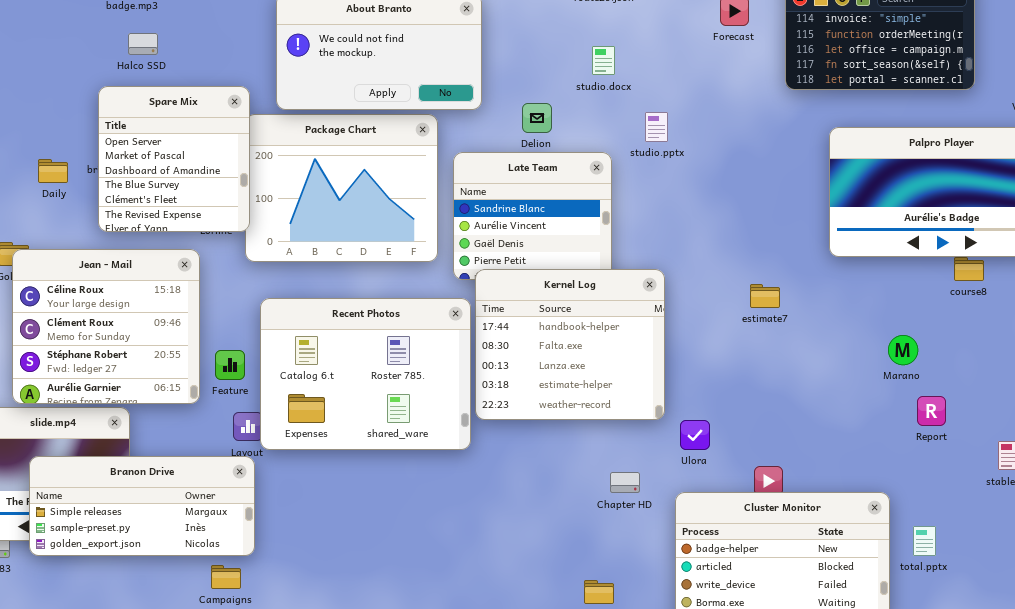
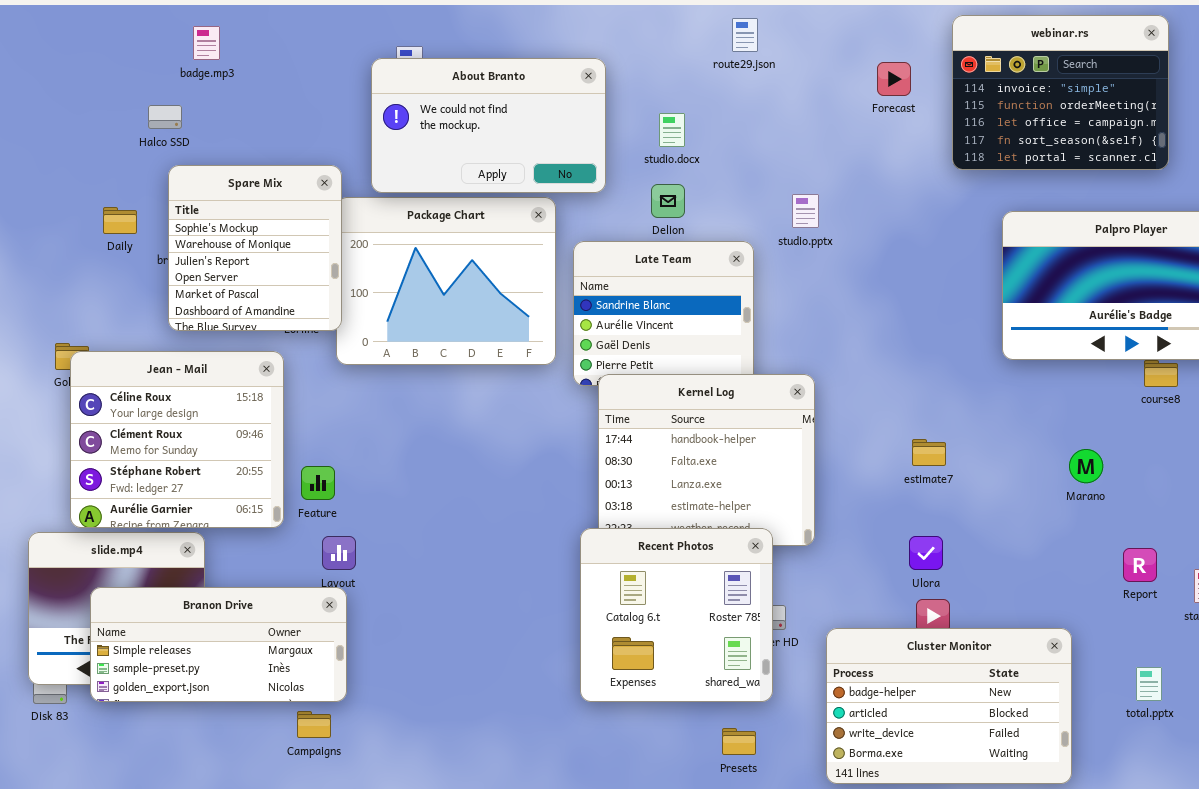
Halco SSD: [128,33,158,55] -> [148,105,182,129], moved
studio.docx: [592,46,615,75] -> [659,113,685,147], moved
Spare Mix: [98,86,250,232] -> [168,165,342,331], scrolled up 3 rows
Daily: [38,159,68,183] -> [103,207,137,234], moved
estimate7: [750,284,780,308] -> [912,439,946,466], moved
Recent Photos: [260,298,471,450] -> [580,528,773,702], moved, resized
Report: [917,396,946,426] -> [1123,548,1157,582], moved
Ulora: [680,420,710,450] -> [909,536,943,570], moved
total.pptx: [913,526,936,556] -> [1136,667,1162,701], moved

